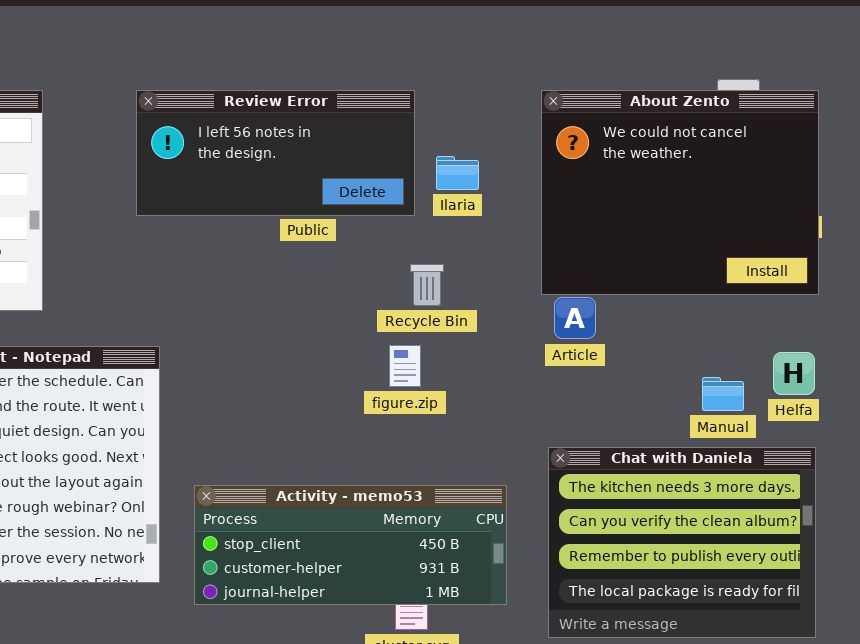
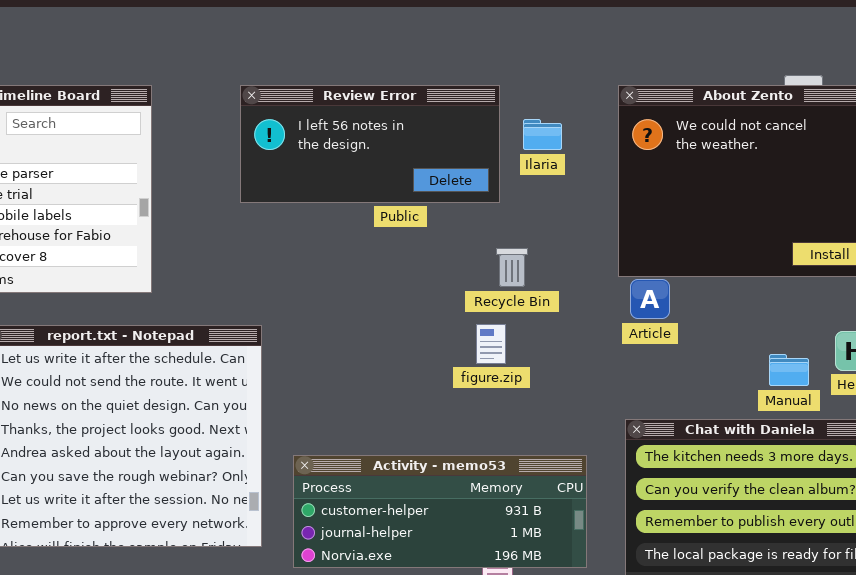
Ilaria: [436,156,479,190] -> [523,119,562,150], moved
Activity - memo53: [194,485,507,605] -> [293,455,587,568], scrolled down 1 row

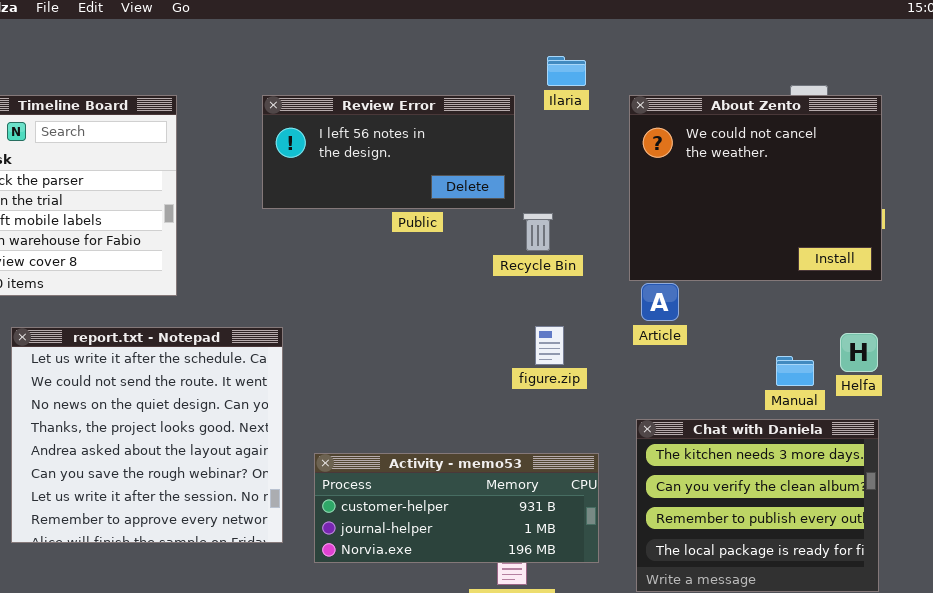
Ilaria: [523,119,562,150] -> [547,56,586,86], moved
Recycle Bin: [496,248,528,287] -> [523,213,553,251], moved
figure.zip: [476,324,506,364] -> [535,326,564,365], moved

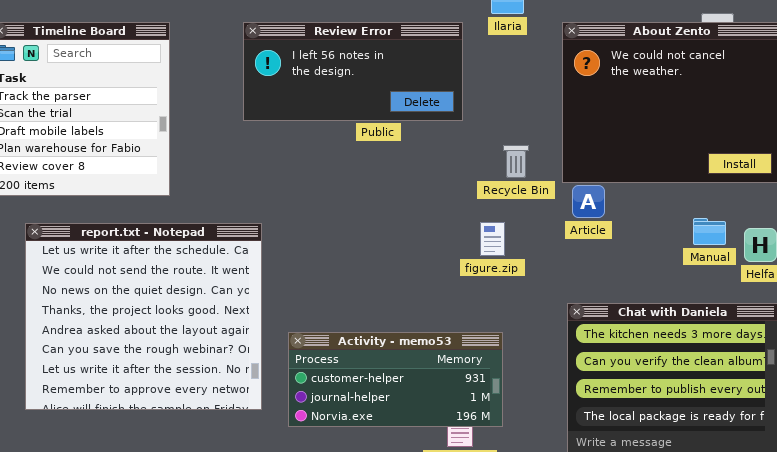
Recycle Bin: [523,213,553,251] -> [503,145,529,178], moved
Manual: [776,356,814,386] -> [693,218,726,245], moved
Activity - memo53: [314,453,599,563] -> [288,332,503,427], resized

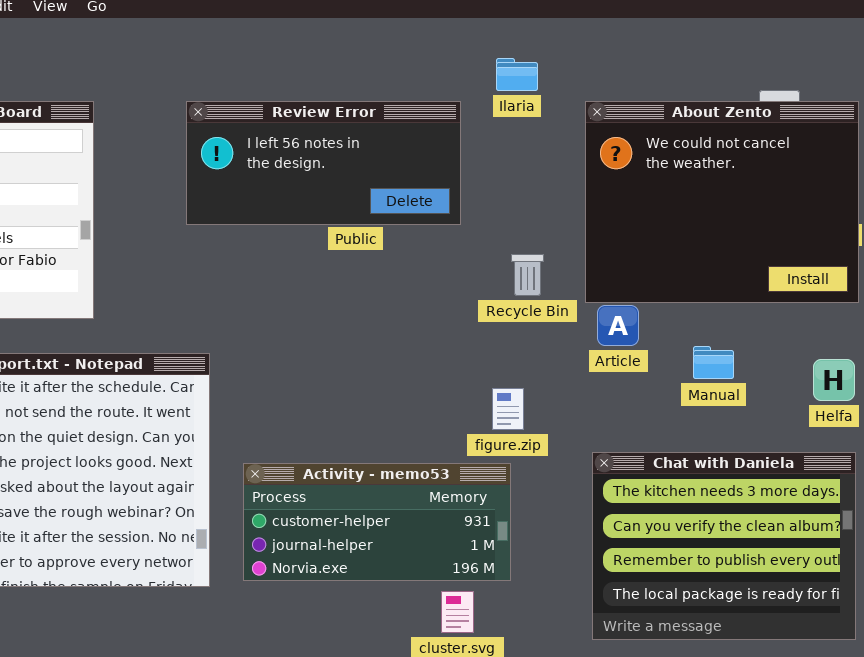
Manual: [693,218,726,245] -> [693,346,734,379], moved
figure.zip: [480,222,505,256] -> [492,388,524,430], moved
Activity - memo53: [288,332,503,427] -> [243,463,511,581], moved

